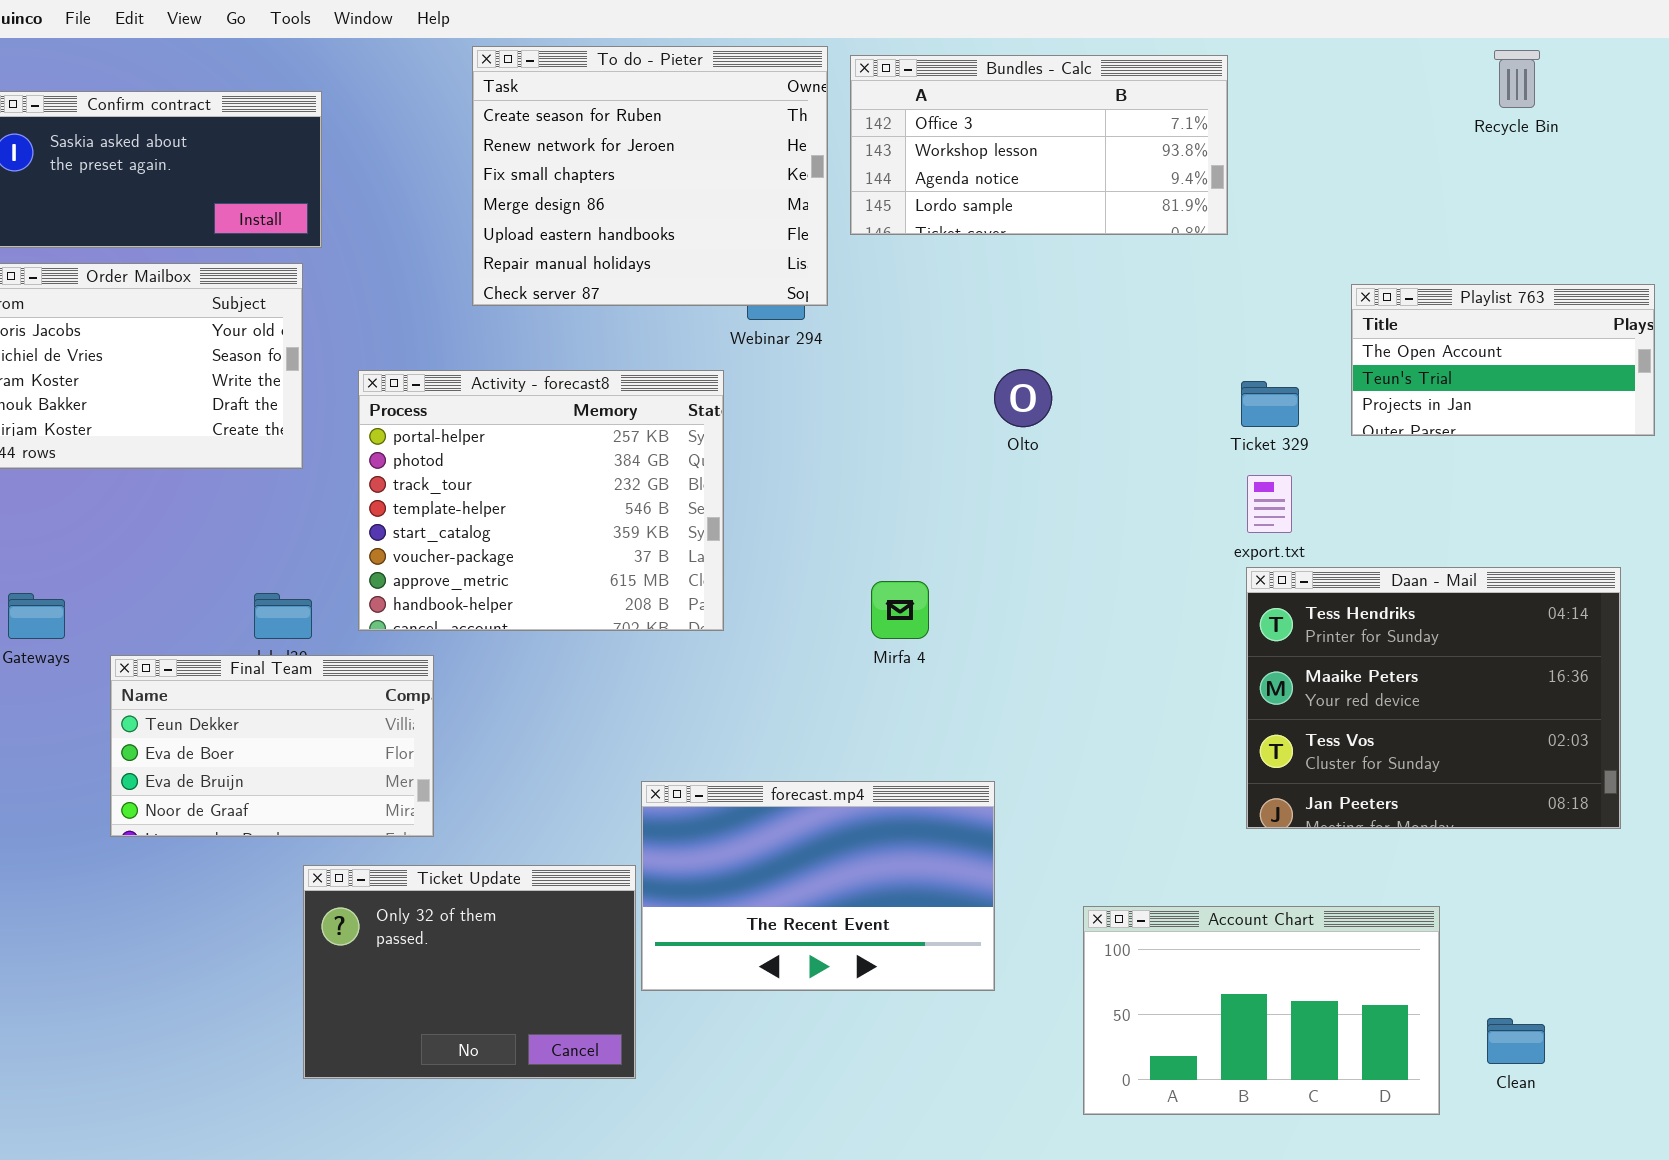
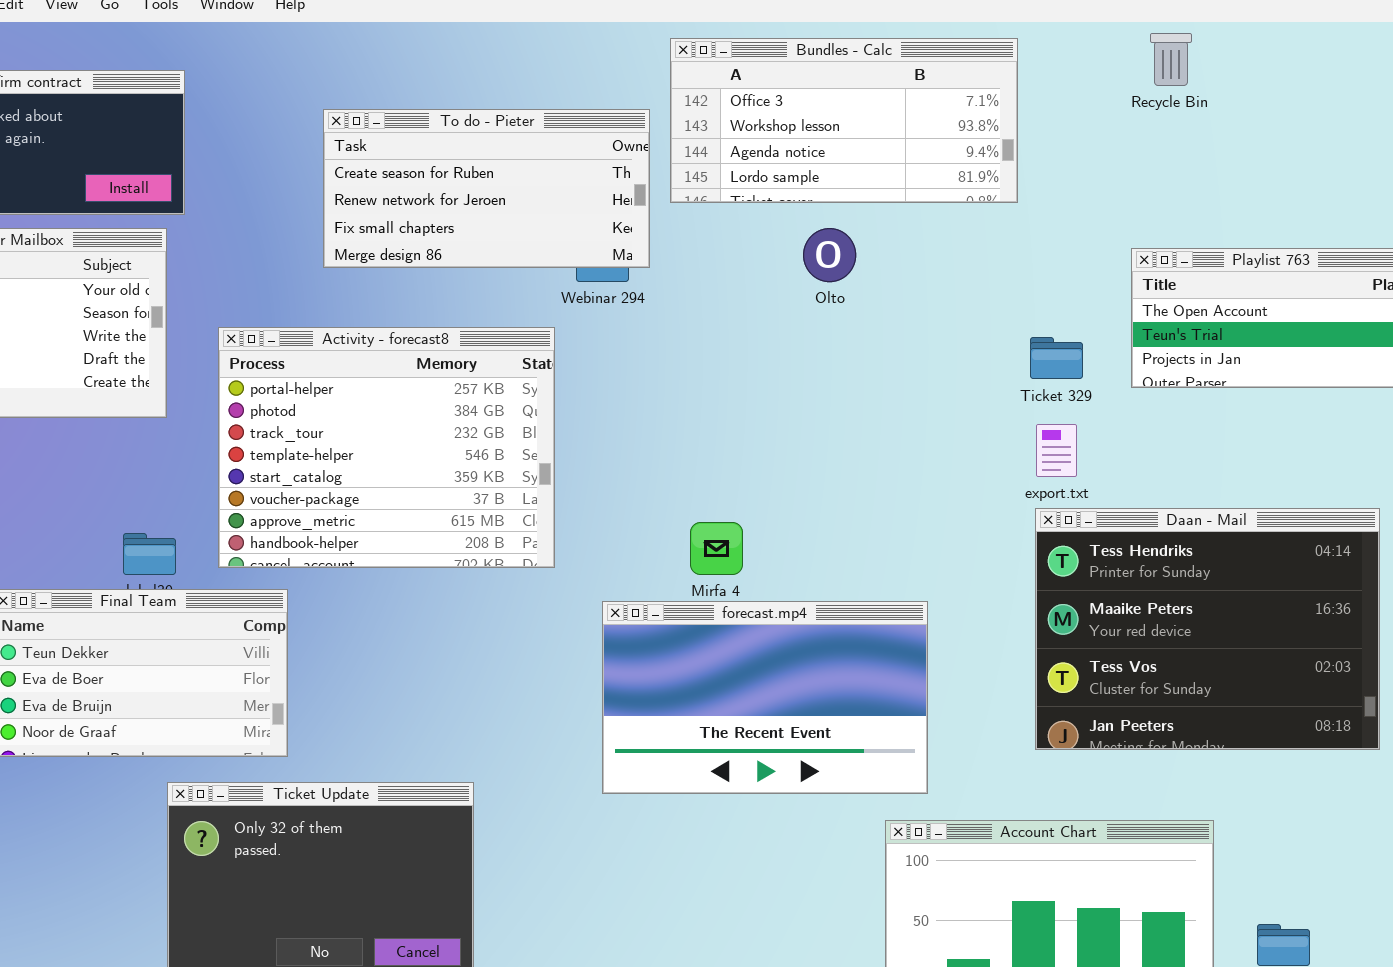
To do - Pieter: [472,46,828,306] -> [323,109,650,268], resized
Recycle Bin: [1494,50,1540,108] -> [1150,33,1192,86], moved
Olto: [994,369,1052,427] -> [803,228,856,282], moved
forecast.mp4: [641,781,995,991] -> [602,601,928,794], moved

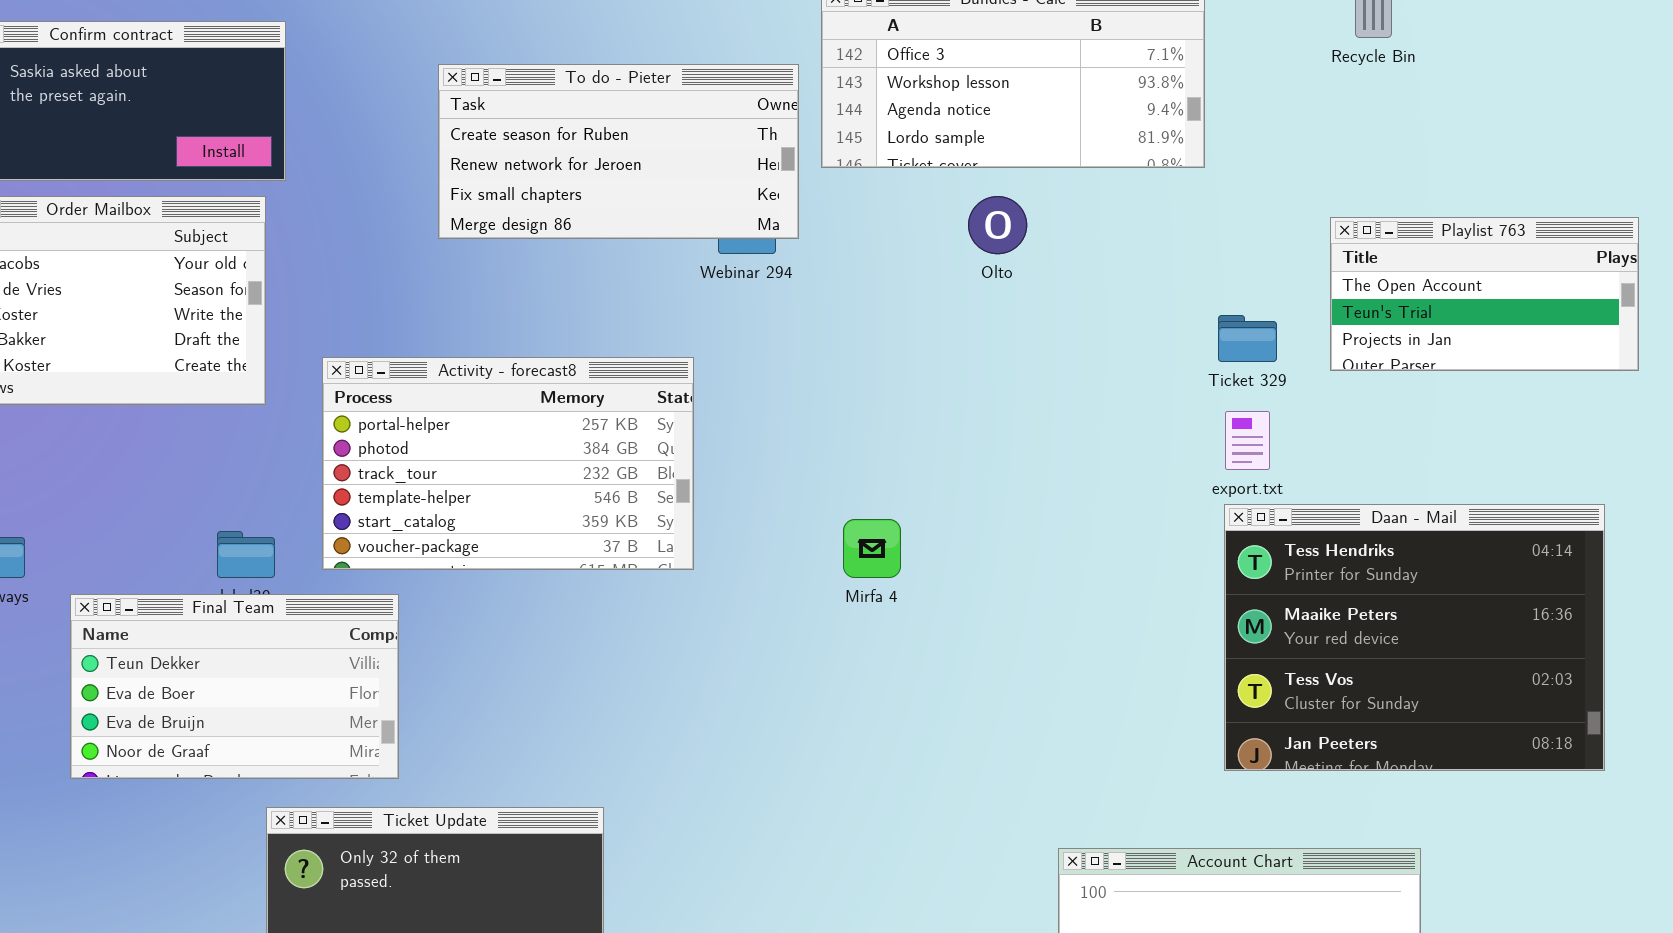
Activity - forecast8: [218,327,555,568] -> [322,357,694,570], resized
forecast.mp4: [602,601,928,794] -> none, closed

